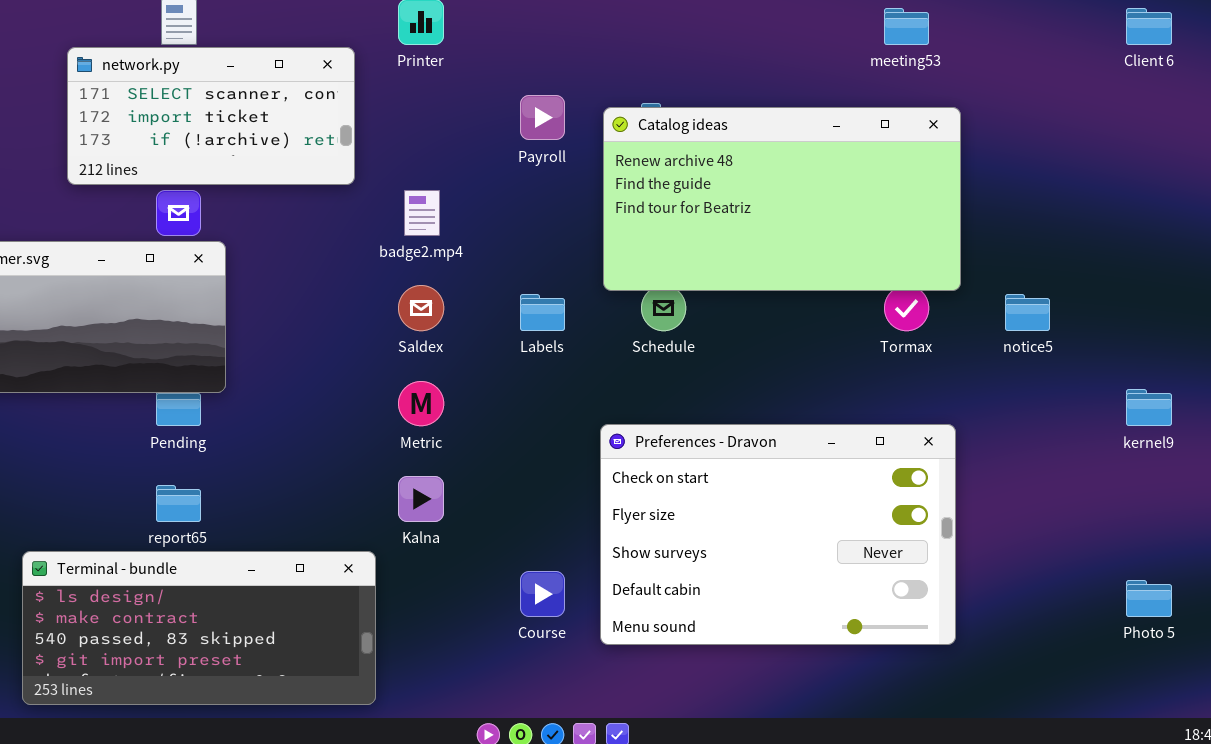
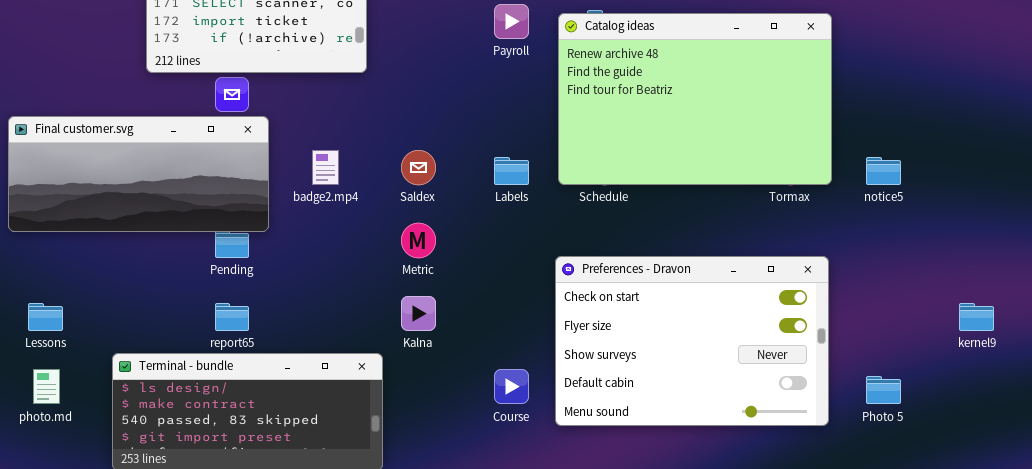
Catalog ideas: [603,107,961,291] -> [558,13,832,185], resized
badge2.mp4: [404,190,440,236] -> [312,150,339,185], moved
kernel9: [1126,389,1172,426] -> [959,303,994,331], moved
Photo 5: [1126,580,1172,617] -> [866,376,901,404], moved

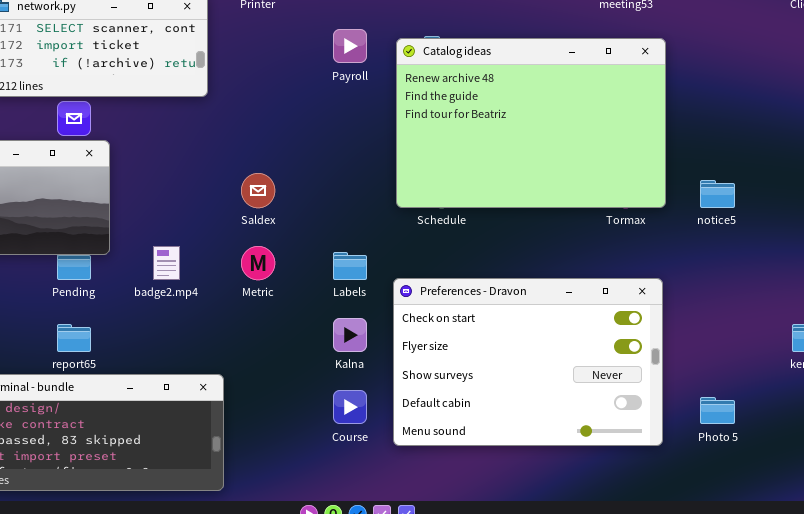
badge2.mp4: [312,150,339,185] -> [153,246,180,280], moved
Labels: [494,157,529,185] -> [333,252,367,280], moved
Kalna: [401,296,436,331] -> [333,318,367,352], moved

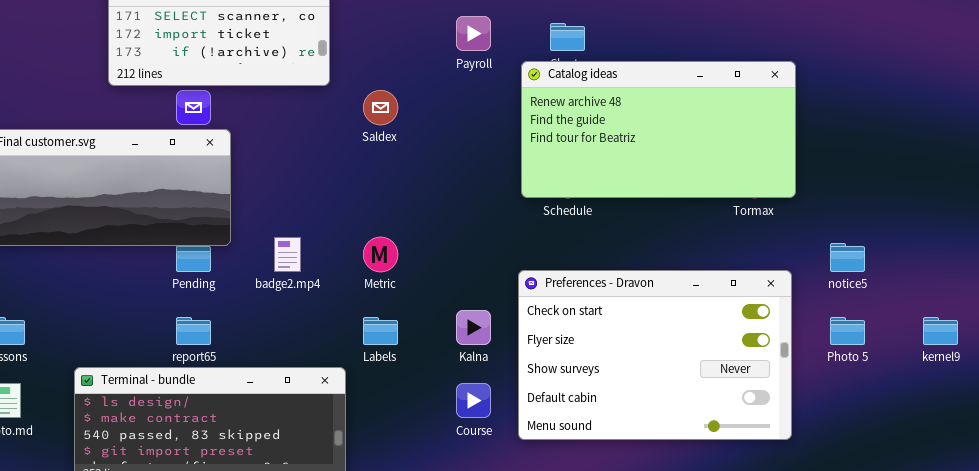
Catalog ideas: [396,38,666,208] -> [521,61,796,198], resized
Saldex: [241,173,275,208] -> [363,90,398,125], moved
notice5: [700,180,735,208] -> [830,243,865,272], moved
Labels: [333,252,367,280] -> [363,317,398,345], moved
Photo 5: [700,397,735,424] -> [830,317,865,345], moved

